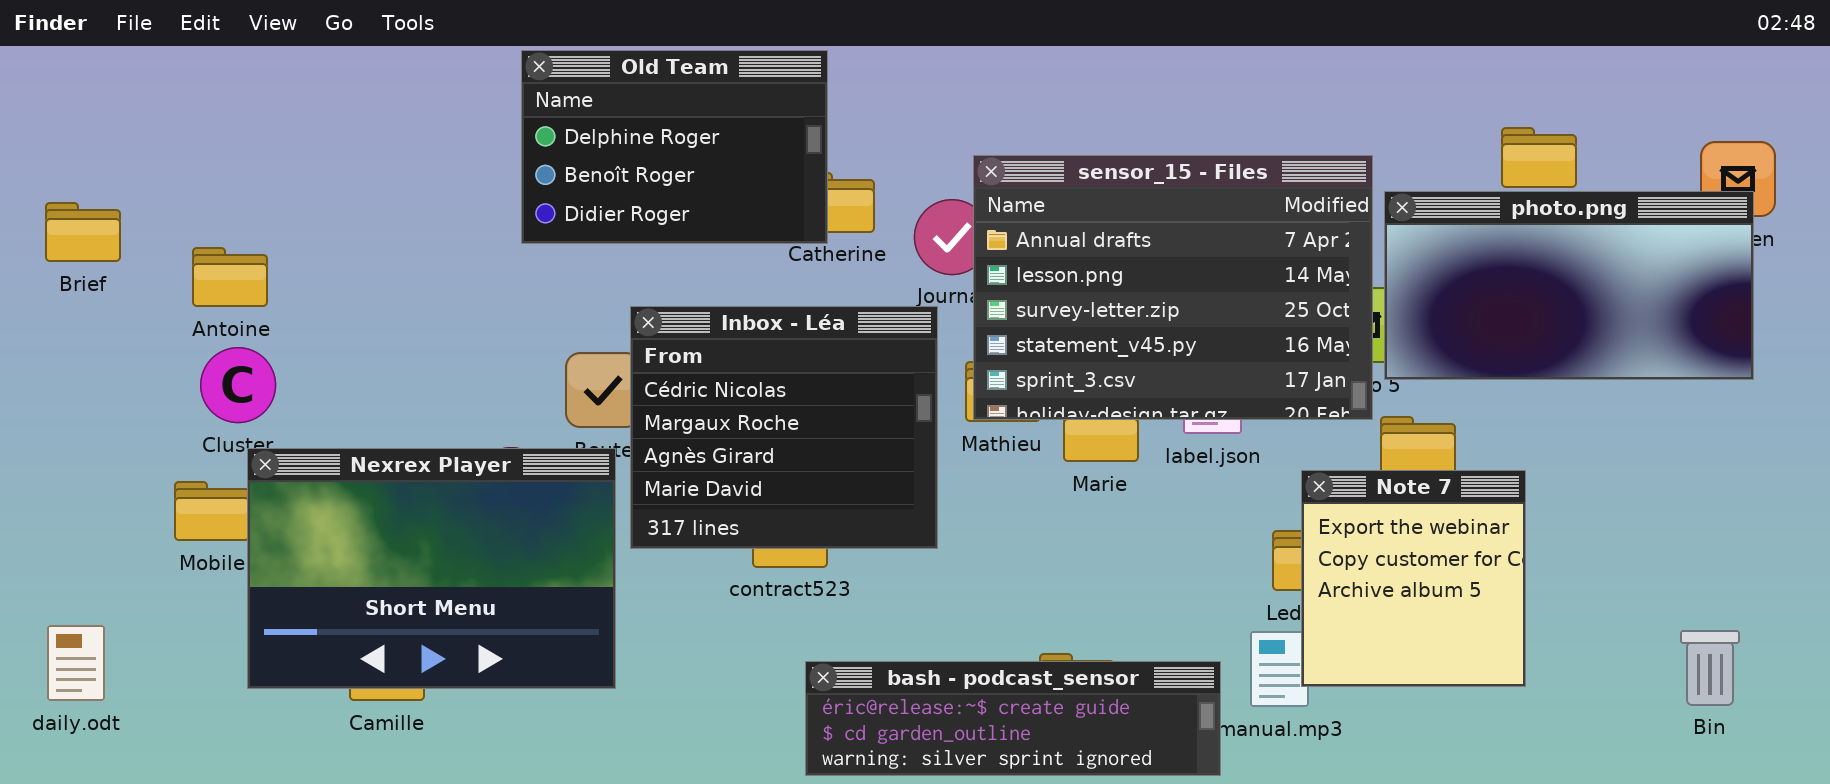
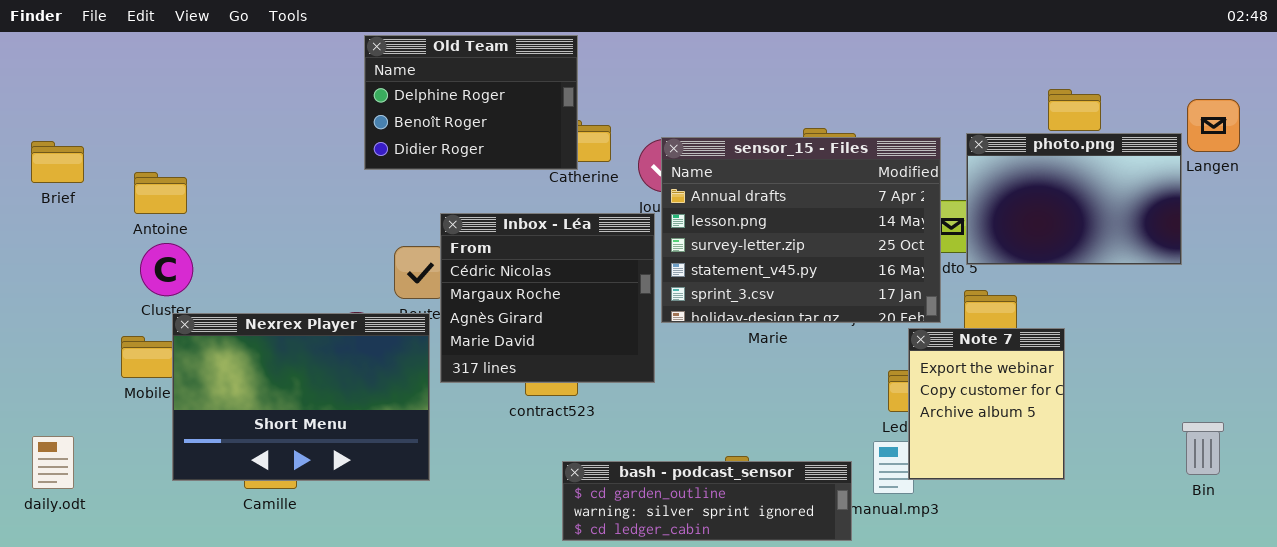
sensor_15 - Files: [973,155,1373,420] -> [661,137,941,323], moved
photo.png: [1384,191,1754,380] -> [966,133,1182,265], resized
Bin: [1680,630,1740,706] -> [1182,422,1224,475], moved
bash - podcast_sensor: [805,661,1221,776] -> [562,461,852,541], scrolled down 1 row

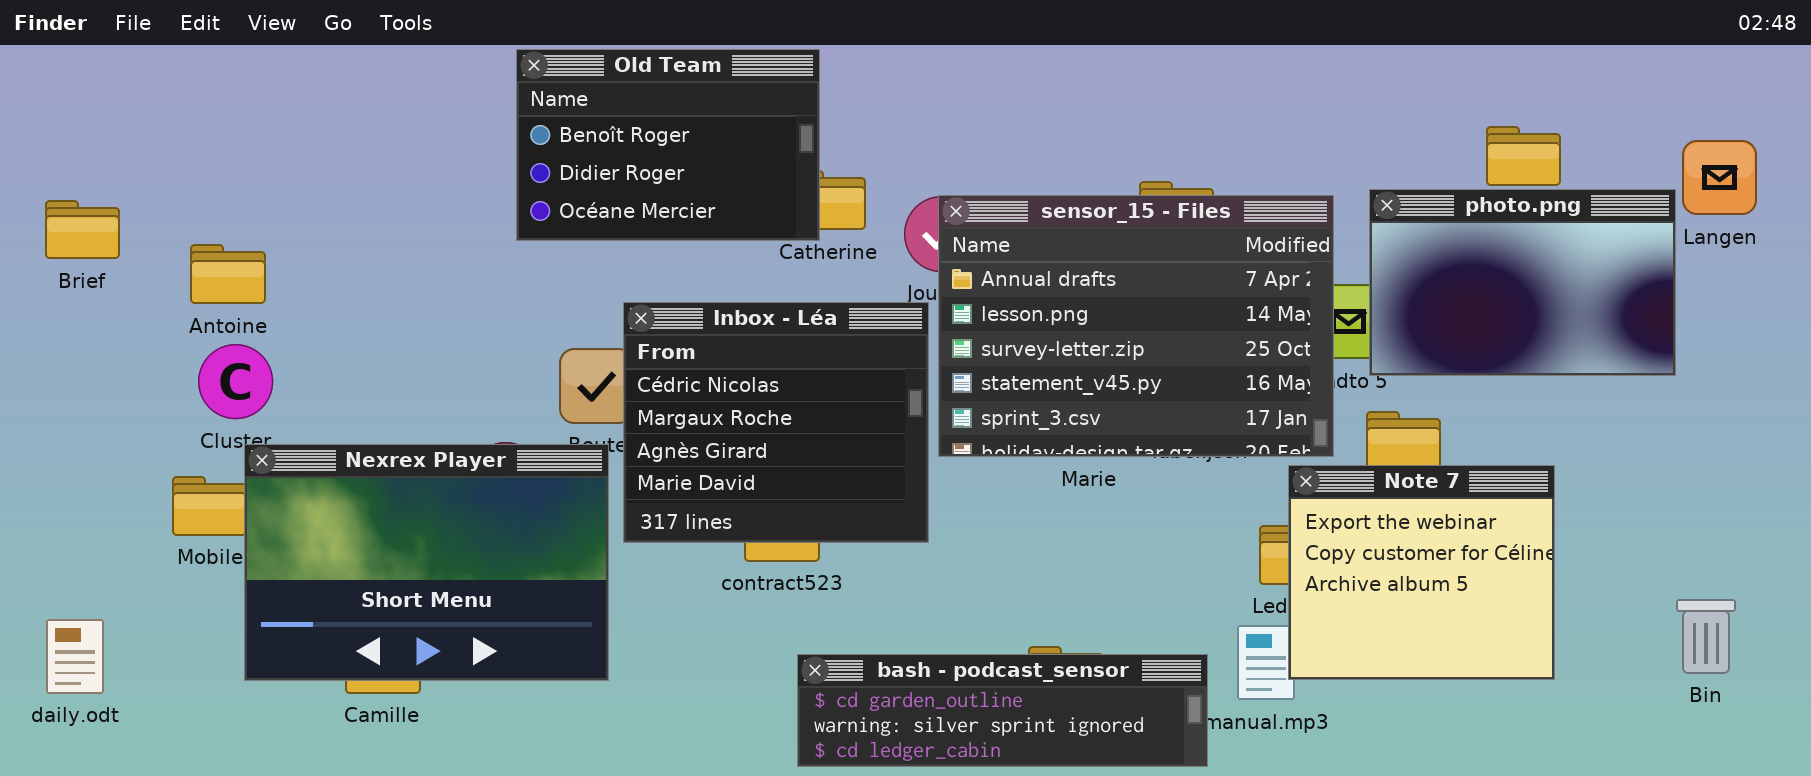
Old Team: [364,35,578,170] -> [516,49,820,241], scrolled down 1 row
Note 7: [908,328,1065,480] -> [1288,465,1555,680], resized

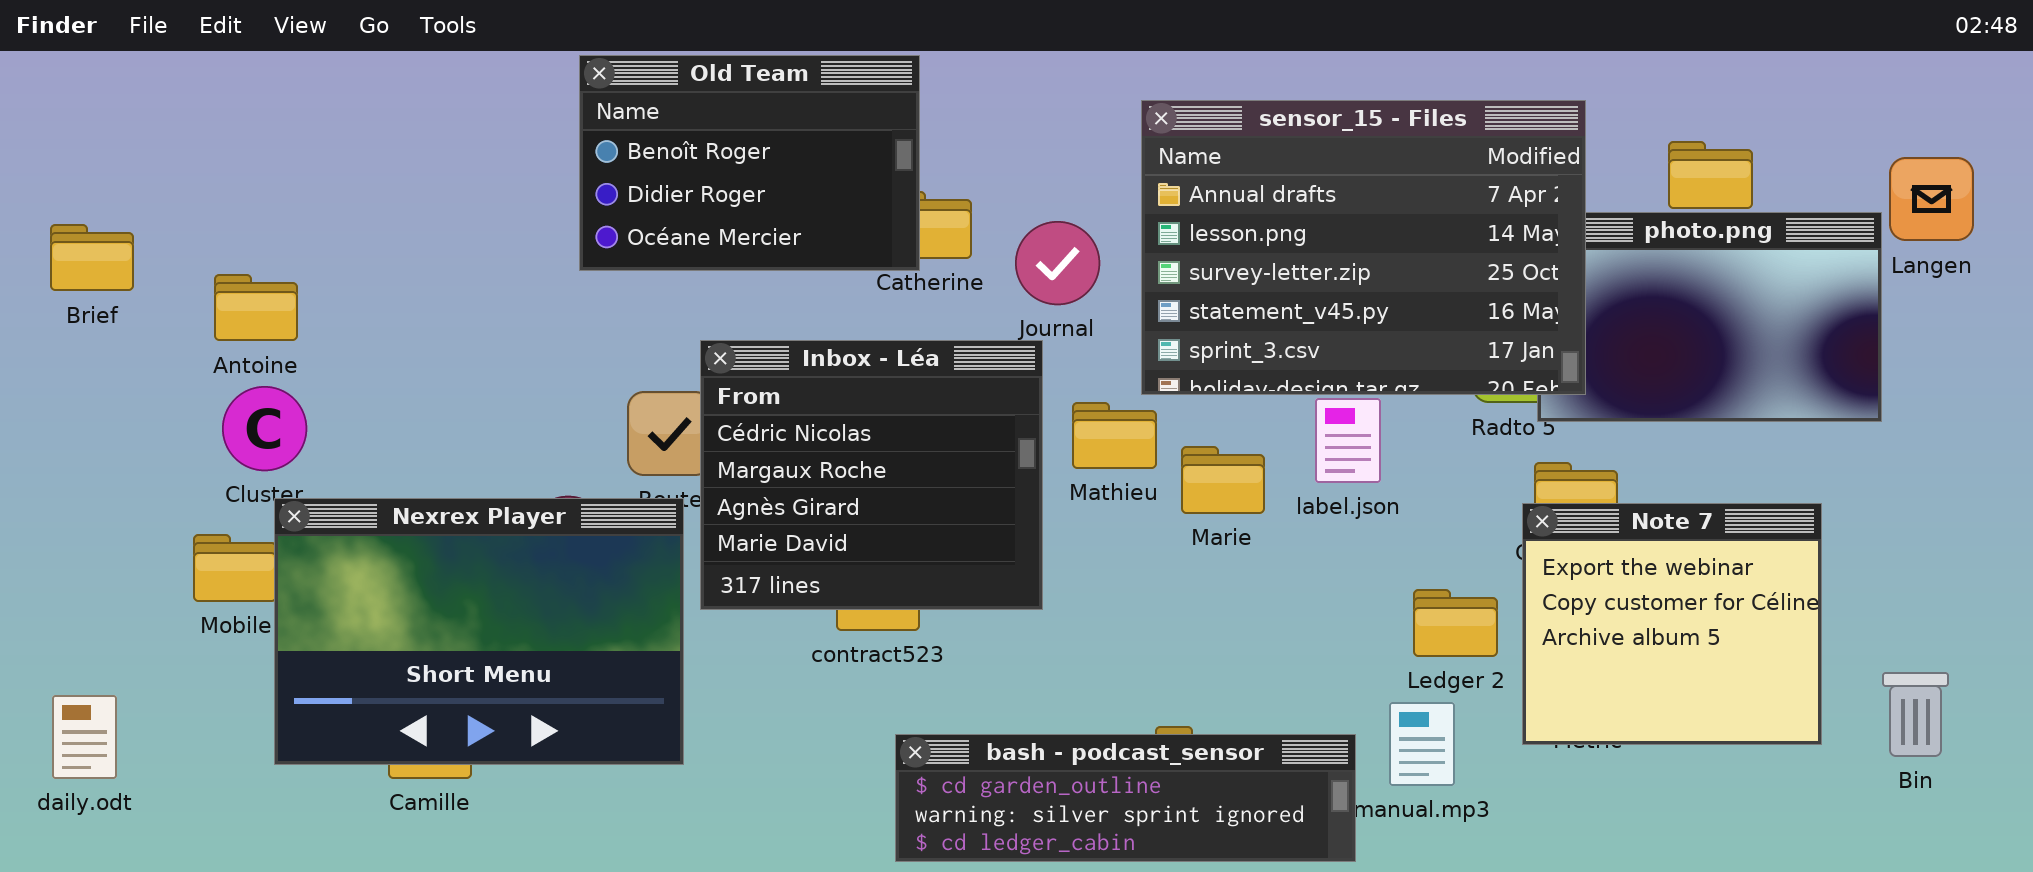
sensor_15 - Files: [938,195,1334,457] -> [1141,100,1586,395], moved
Note 7: [1288,465,1555,680] -> [1522,503,1822,745], moved

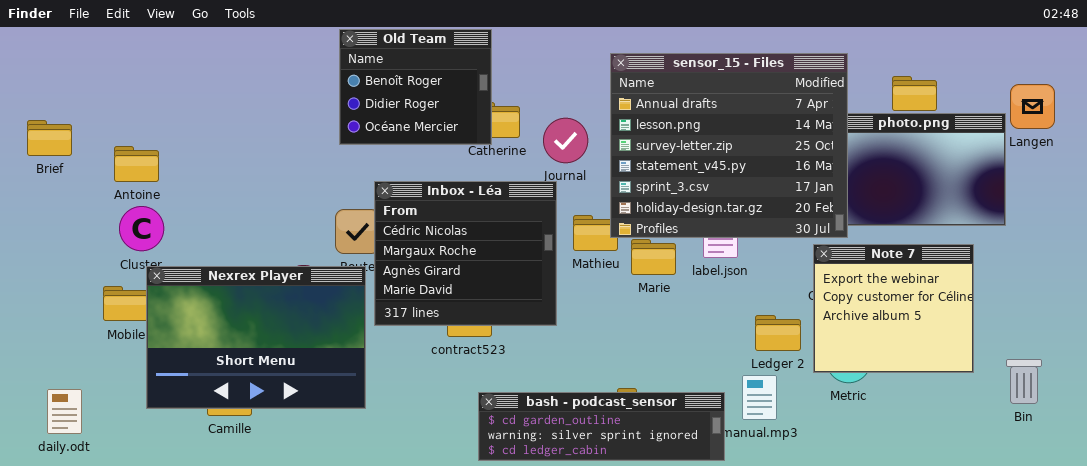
Old Team: [579,55,920,271] -> [339,29,492,145], resized
sensor_15 - Files: [1141,100,1586,395] -> [610,53,848,238], resized
Note 7: [1522,503,1822,745] -> [813,244,974,373], moved
daily.odt: [52,695,117,779] -> [47,389,82,434], moved

